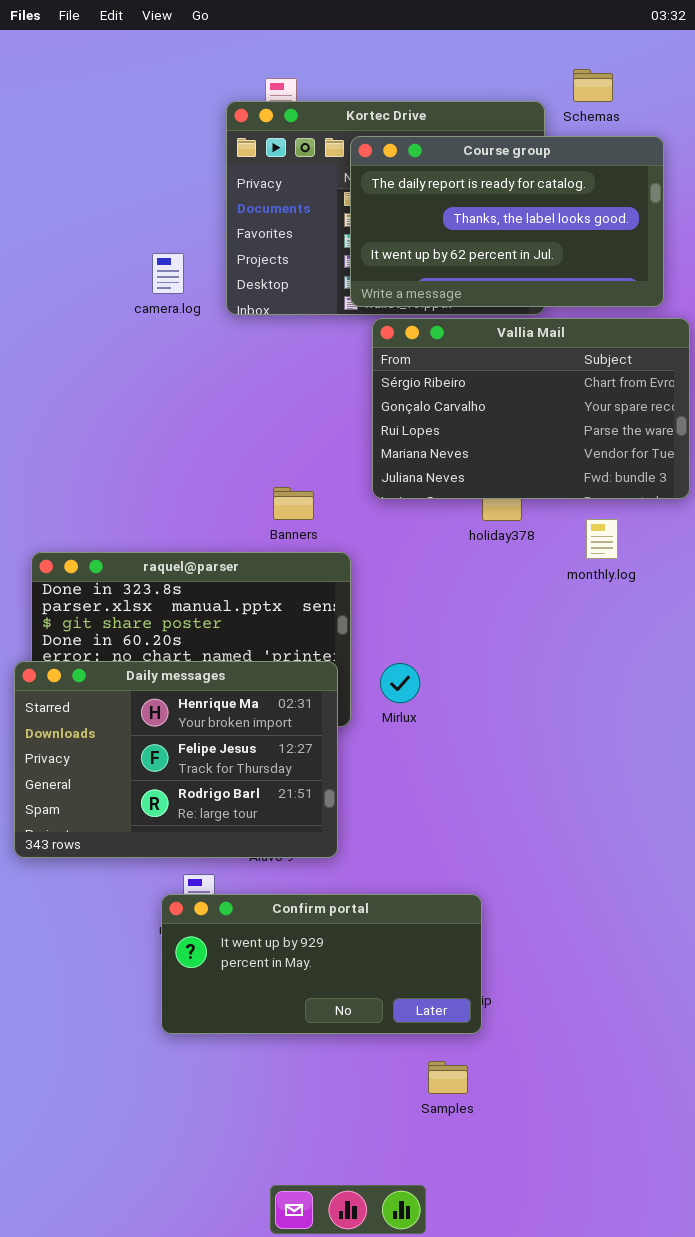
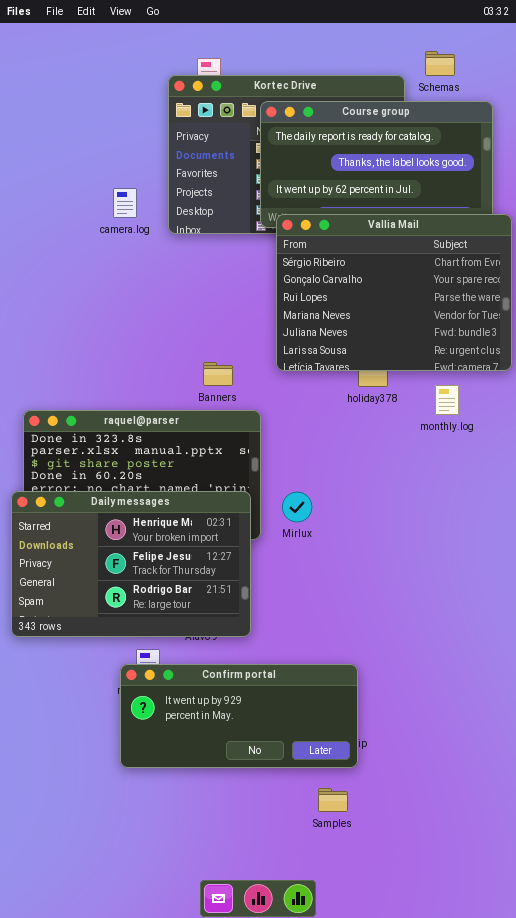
Vallia Mail: [372,318,690,499] -> [276,214,512,371], resized

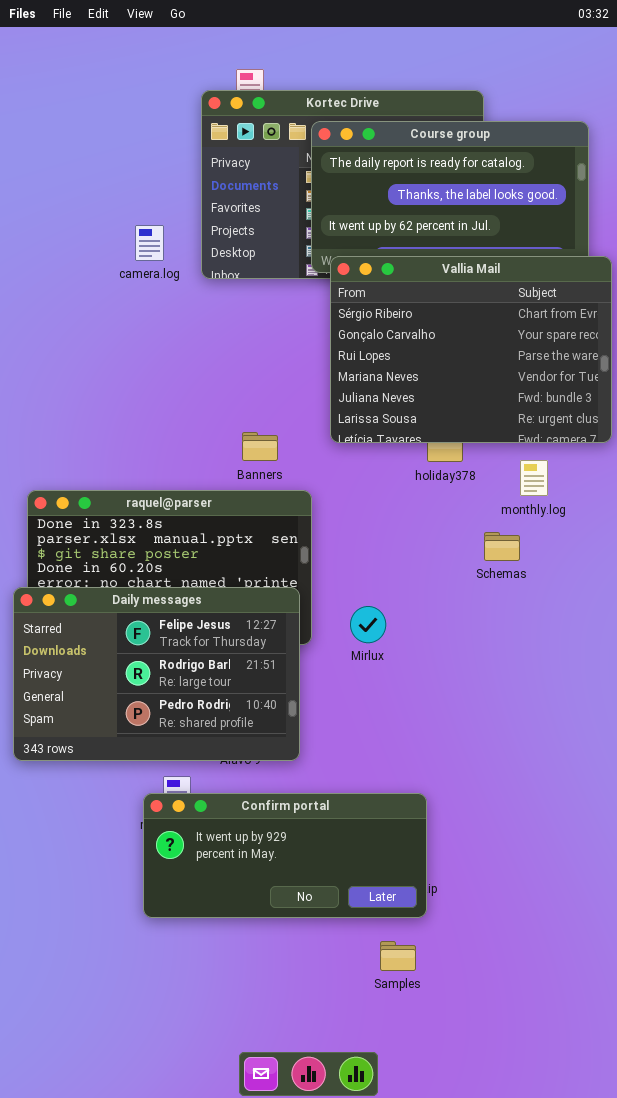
Schemas: [425,51,455,76] -> [484,532,520,561], moved
Daily messages: [11,491,251,637] -> [13,587,300,761], scrolled down 1 row
Mirlux: [282,492,312,522] -> [350,606,386,643], moved

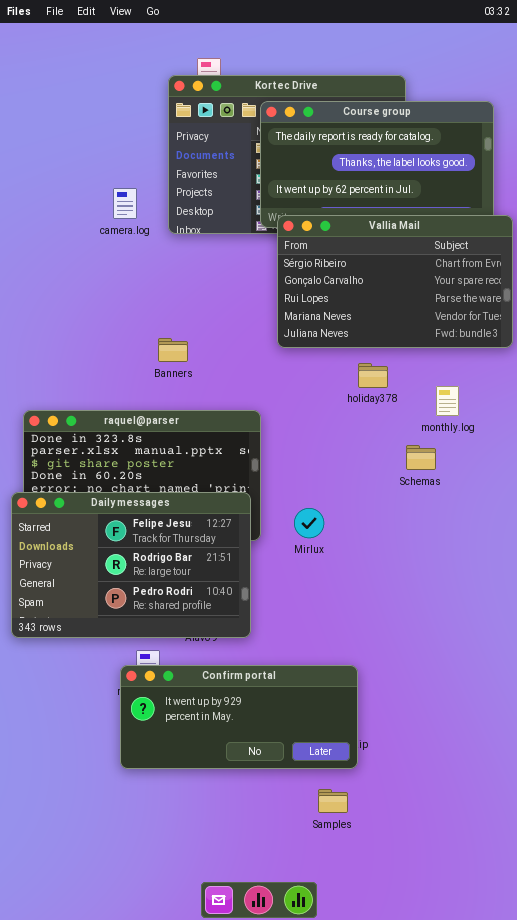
Vallia Mail: [330,256,612,443] -> [277,215,513,348], resized
Banners: [242,432,278,461] -> [158,338,188,362], moved

